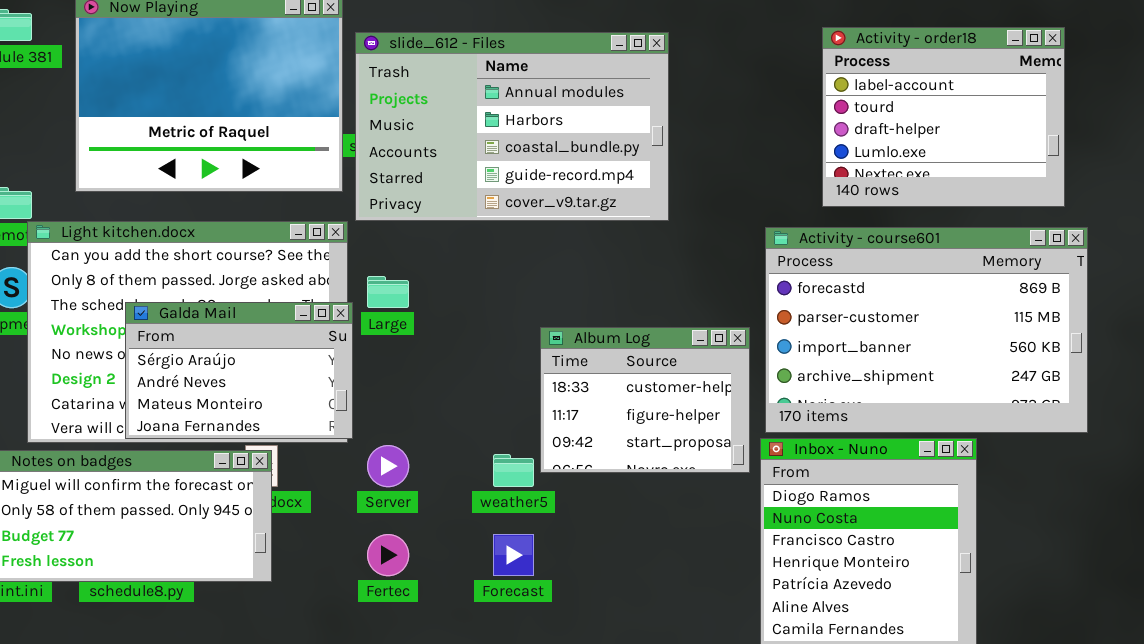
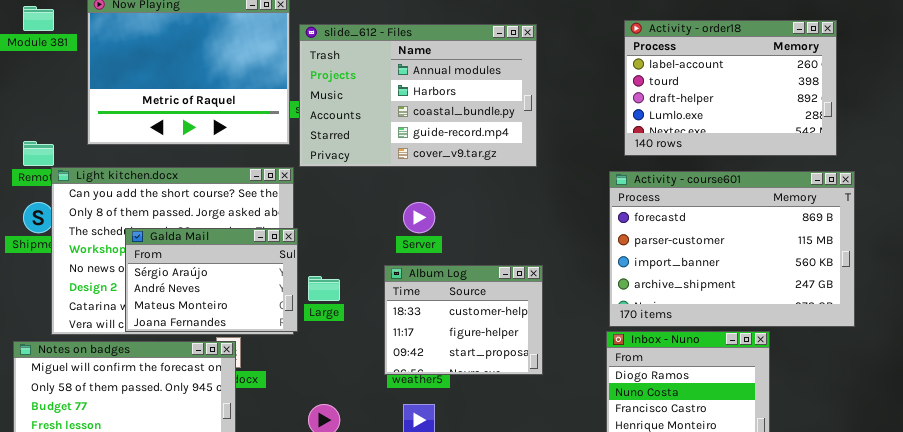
Activity - order18: [822,27,1065,207] -> [624,20,837,156], resized
Large: [367,276,409,308] -> [308,276,340,301], moved
Album Log: [540,327,750,473] -> [384,265,543,375], moved
Server: [367,445,409,487] -> [403,202,435,233], moved

